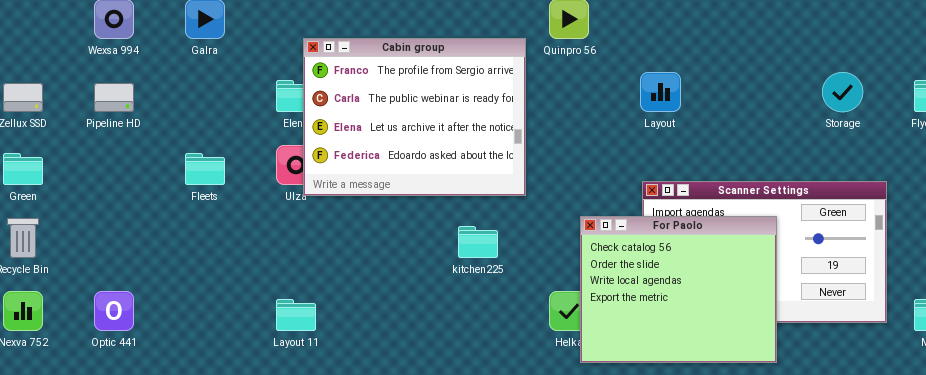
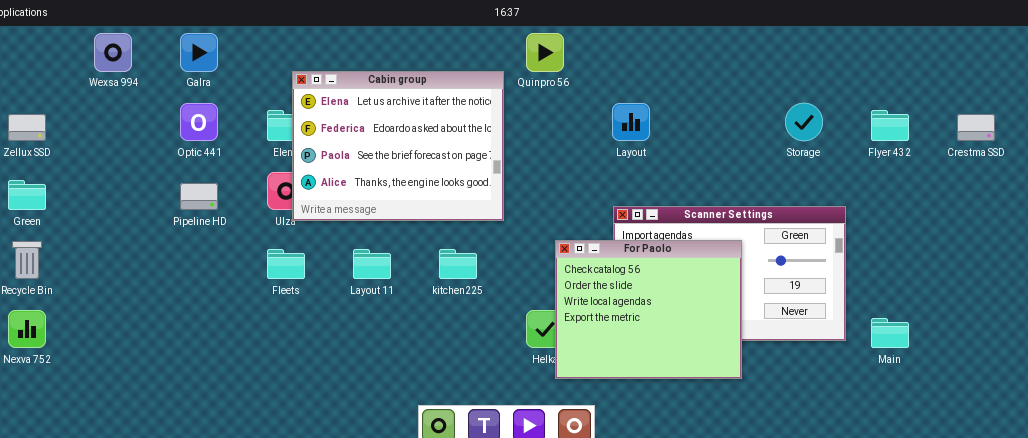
Cabin group: [303,38,526,196] -> [292,71,504,221], scrolled down 2 rows
Pipeline HD: [94,83,134,112] -> [180,183,218,210], moved
Fleets: [185,153,225,185] -> [267,249,305,279], moved
Optic 441: [94,291,134,331] -> [180,103,218,141], moved
Layout 11: [276,299,316,331] -> [353,249,391,279], moved

